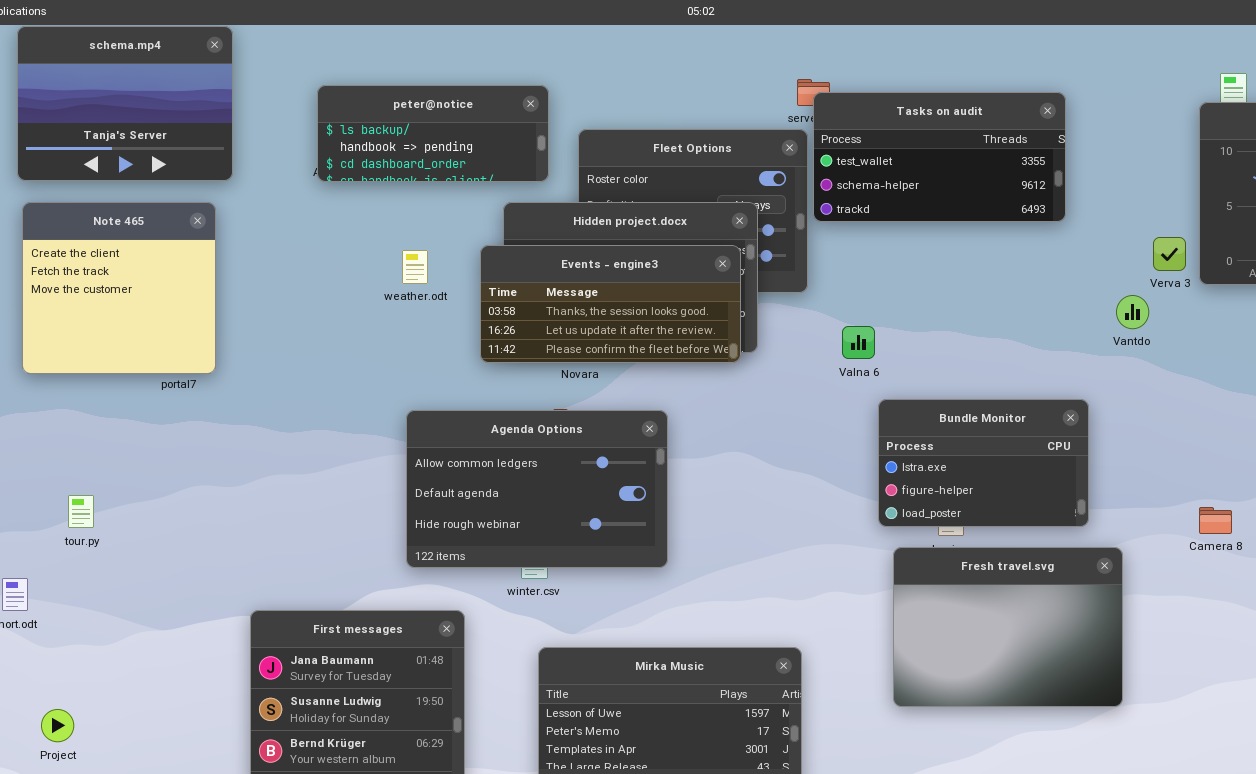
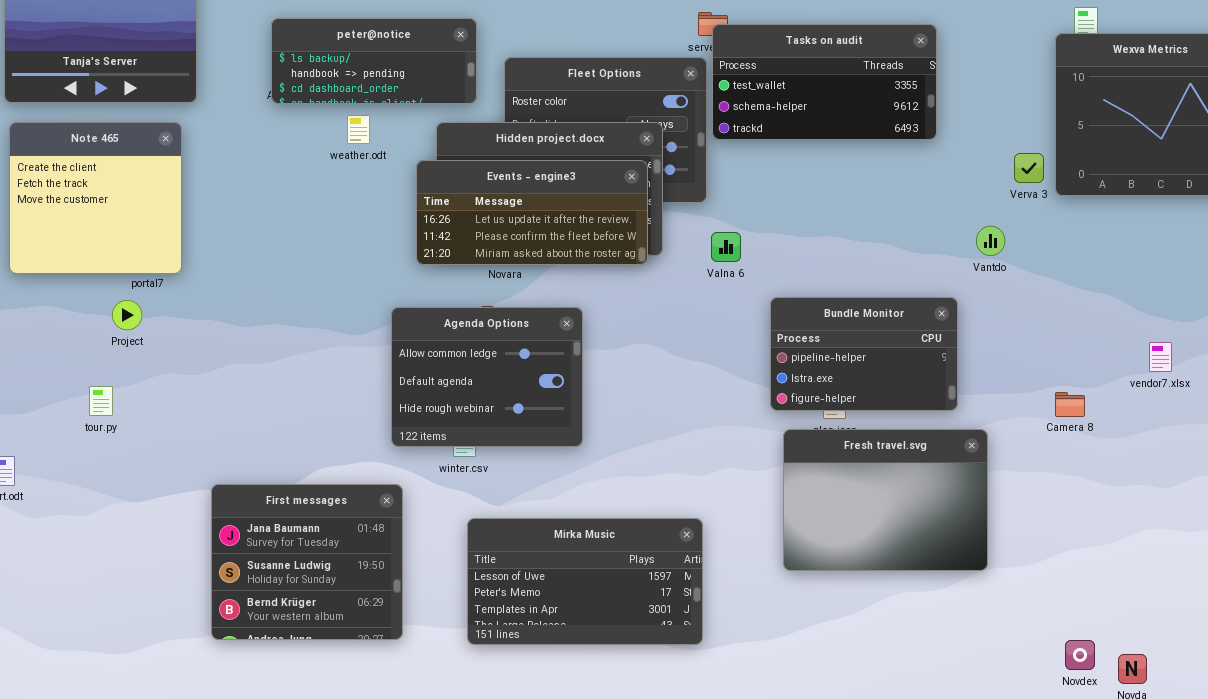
Events - engine3: [480,245,741,363] -> [416,160,648,265], scrolled down 1 row
weather.odt: [402,250,428,284] -> [347,115,370,144], moved
Vantdo: [1116,295,1149,329] -> [976,226,1005,256], moved
Valna 6: [842,326,875,359] -> [711,232,741,262], moved
Bundle Monitor: [878,399,1089,527] -> [770,297,958,411], scrolled up 1 row
Agenda Options: [406,410,668,568] -> [391,307,583,447], resized
tour.py: [68,495,94,528] -> [89,386,113,416], moved
Project: [41,709,74,742] -> [112,300,142,330], moved

